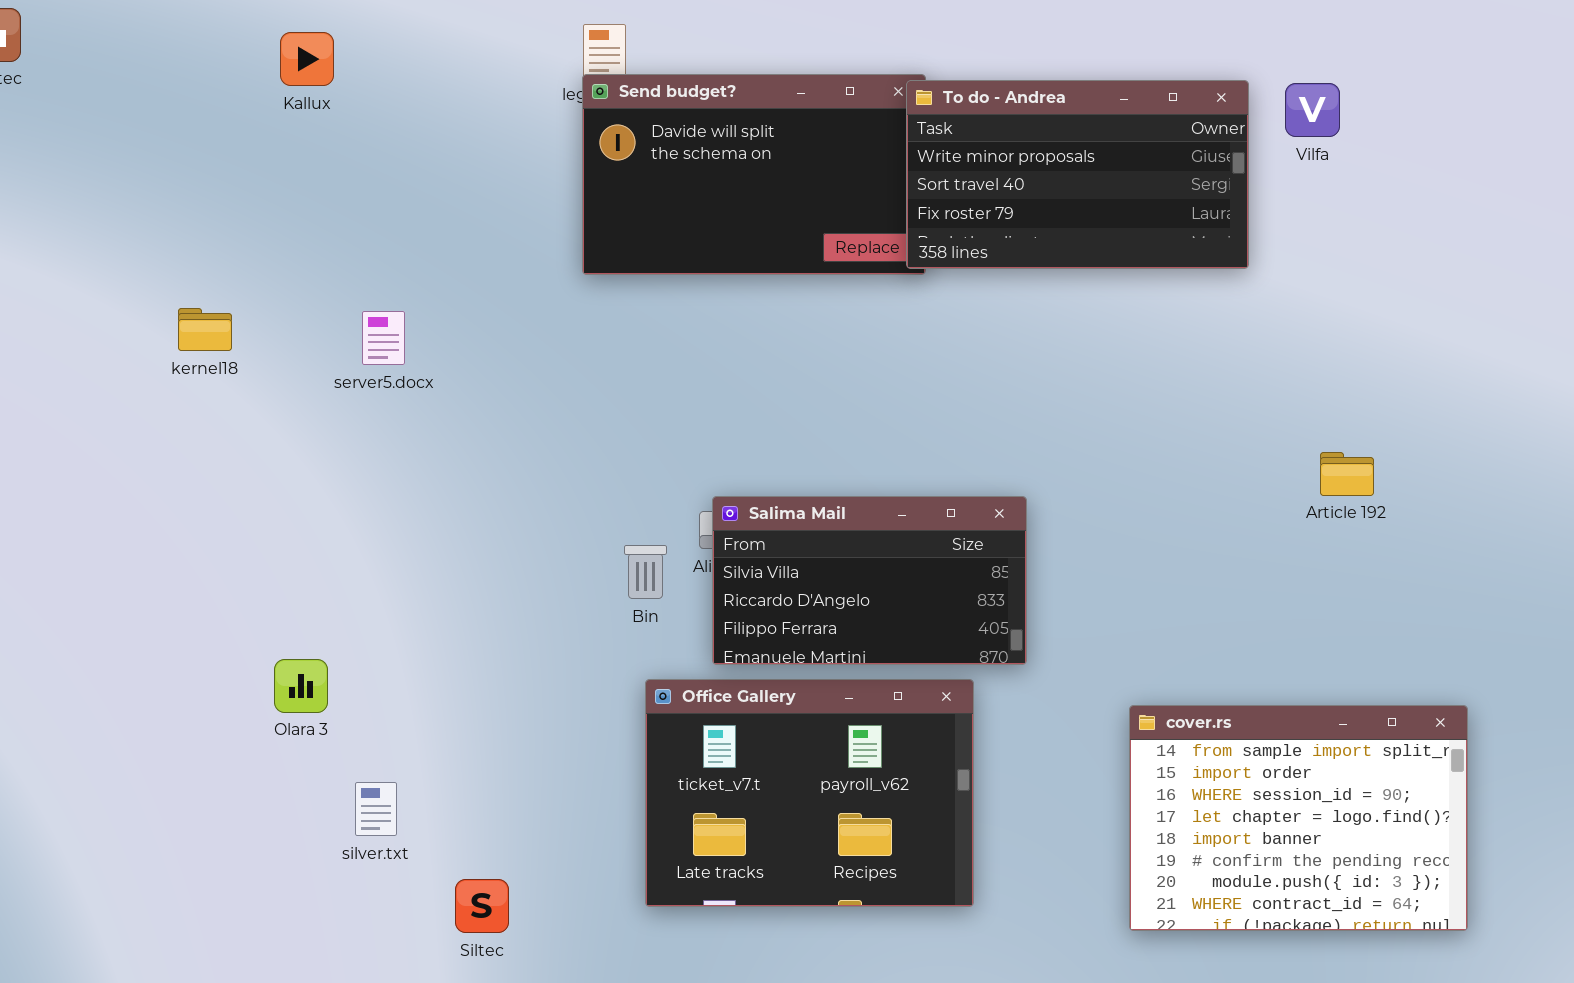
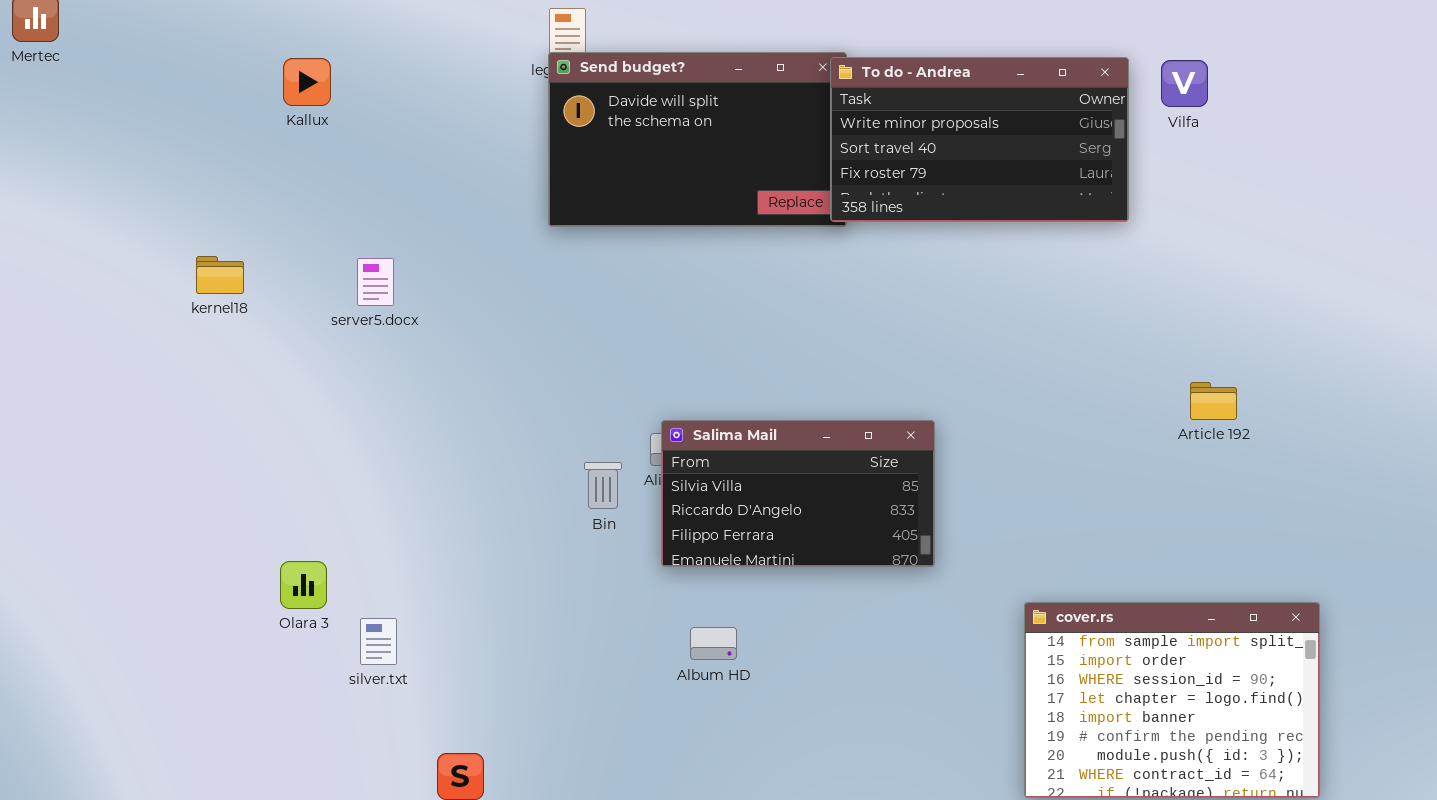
Kallux: [280,32,334,86] -> [283,58,331,106], moved
Office Gallery: [645,679,974,907] -> none, closed
silver.txt: [355,782,397,836] -> [360,618,397,665], moved

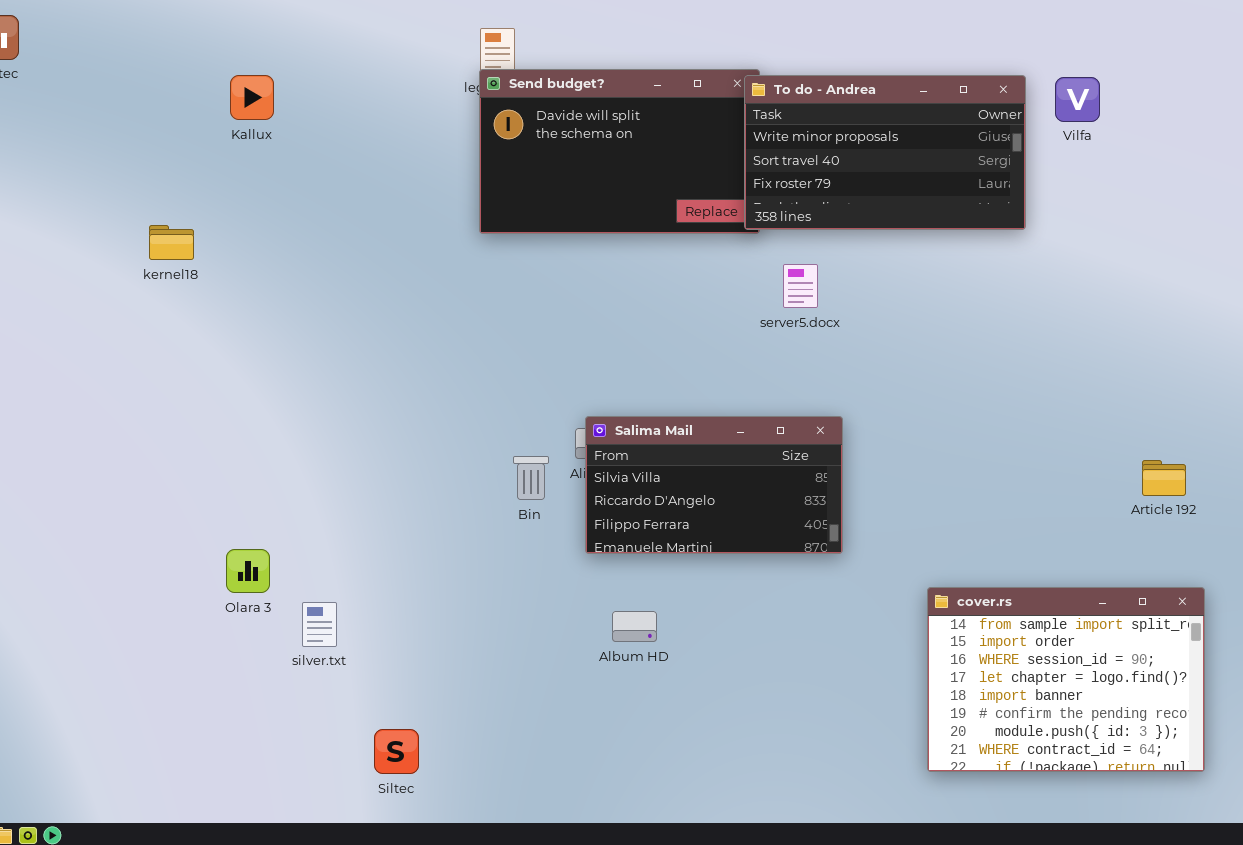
kernel18: [196,256,244,294] -> [149,225,194,260], moved
server5.docx: [357,258,394,306] -> [783,264,818,308], moved
Article 192: [1190,382,1237,420] -> [1142,460,1186,496], moved

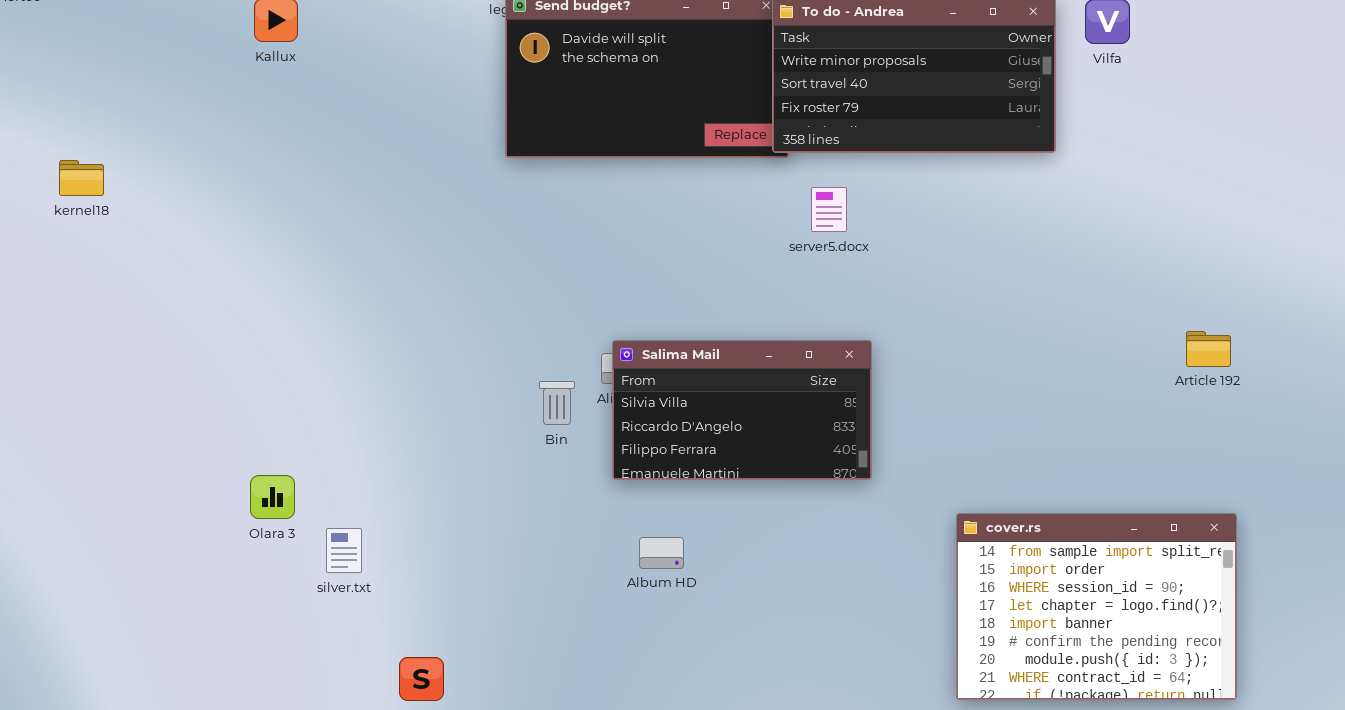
kernel18: [149,225,194,260] -> [59,160,104,196], moved
Article 192: [1142,460,1186,496] -> [1186,331,1231,367], moved

